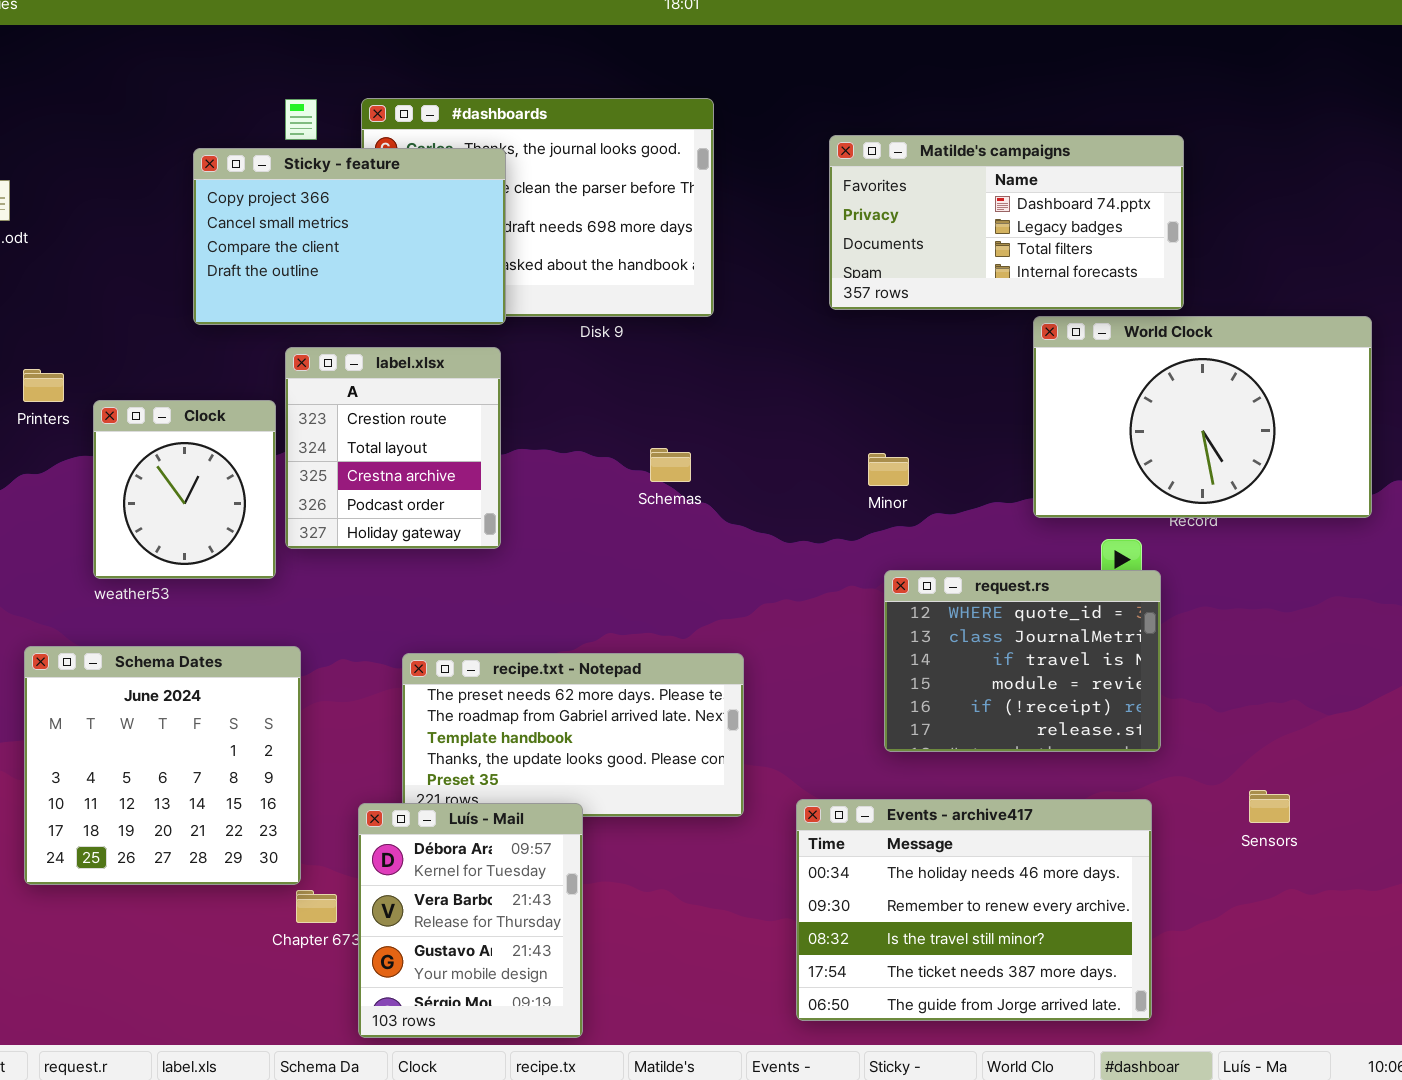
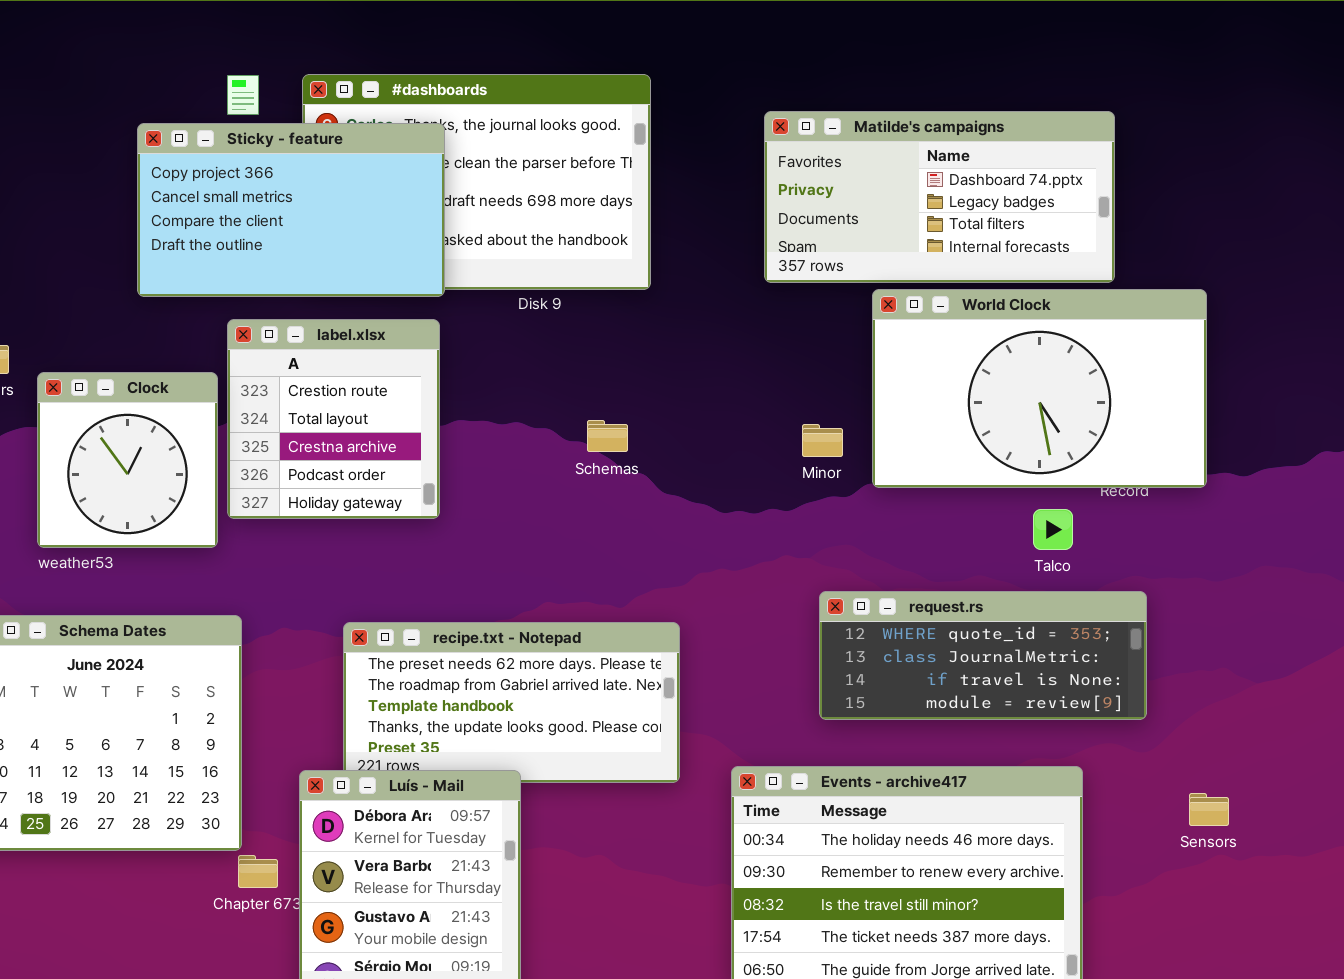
World Clock: [1033,316,1372,518] -> [872,289,1207,488], moved
request.rs: [884,570,1161,752] -> [819,591,1147,720], resized
Sensors: [1249,790,1290,823] -> [1189,793,1229,826], moved

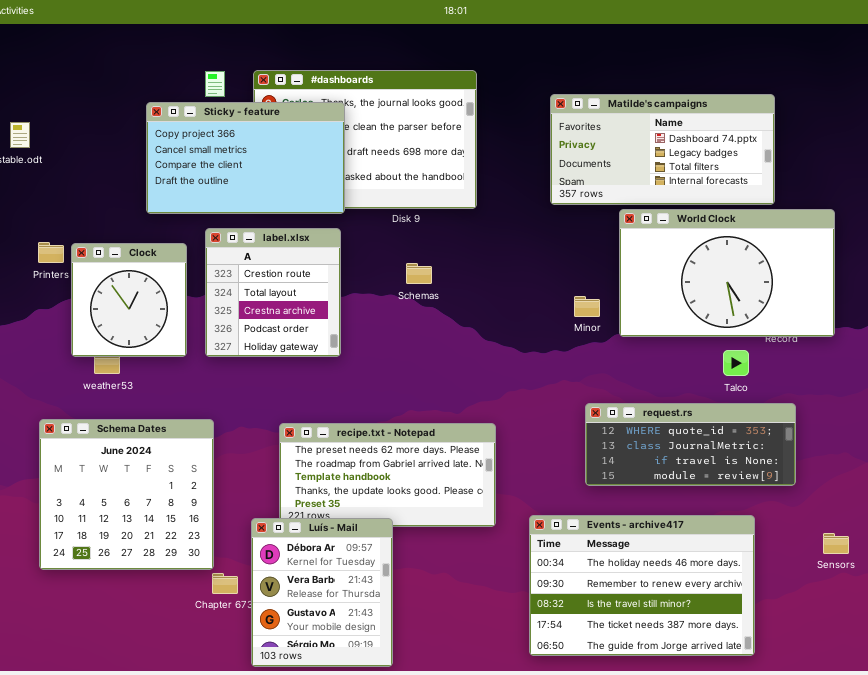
Clock: [37,372,218,548] -> [71,243,187,357], moved
Schemas: [587,420,628,452] -> [406,263,432,284], moved

